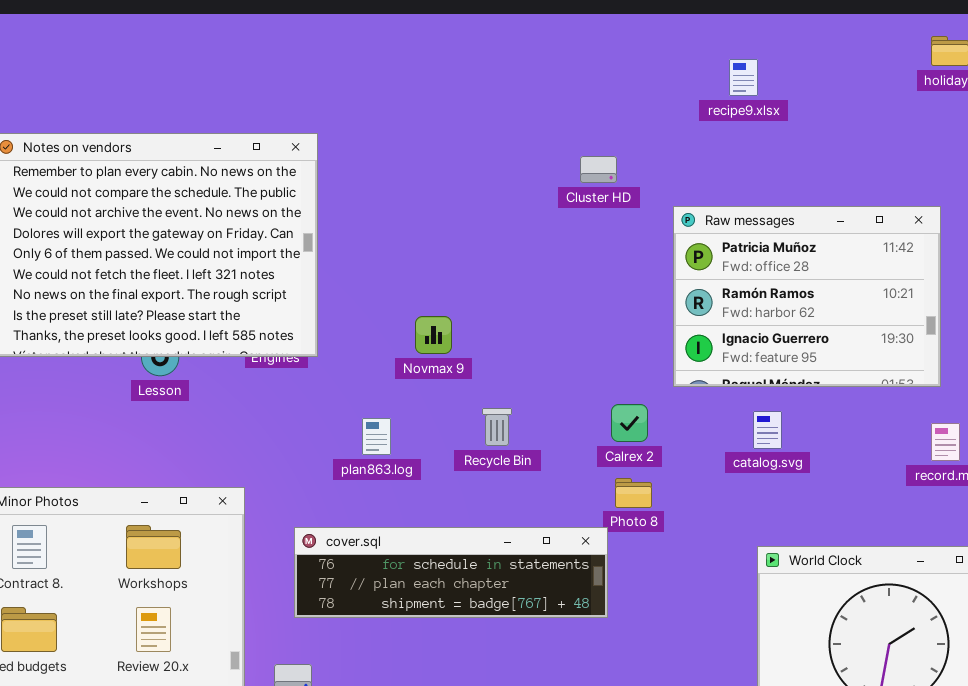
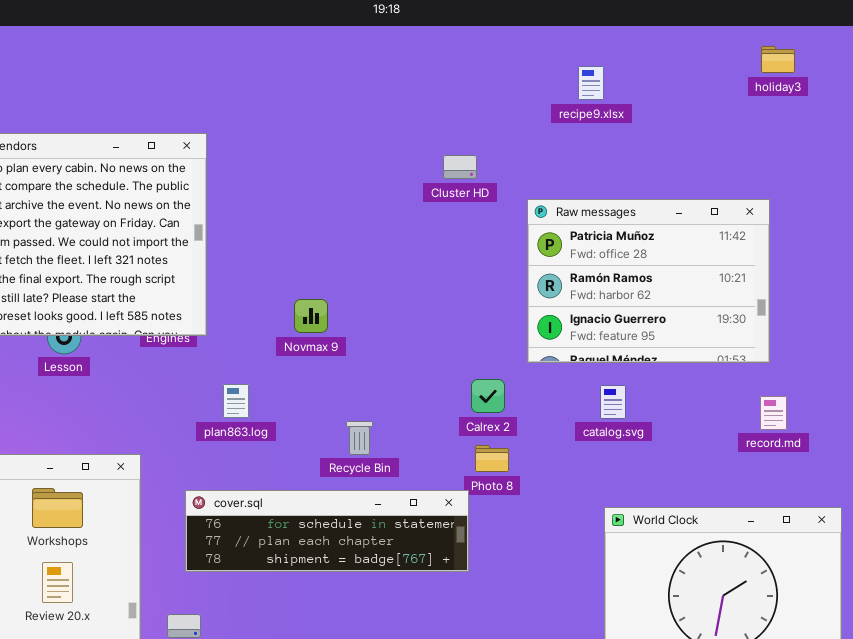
Recycle Bin: [482,408,512,446] -> [346,421,373,455], moved
plan863.log: [362,418,391,455] -> [223,384,249,418], moved

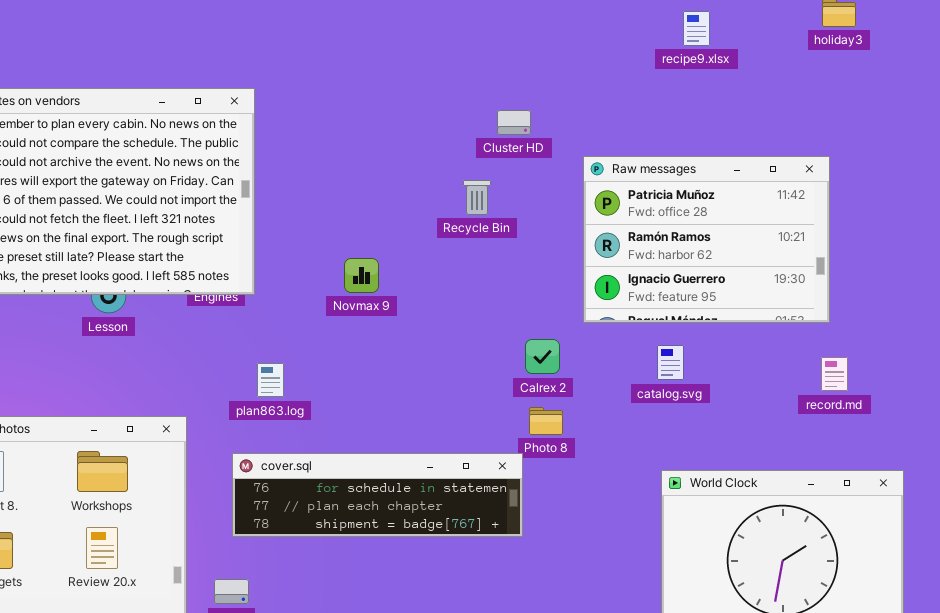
recipe9.xlsx: [578,66,604,100] -> [683,11,710,46], moved
plan863.log: [223,384,249,418] -> [257,363,284,397], moved
Recycle Bin: [346,421,373,455] -> [463,180,491,215], moved

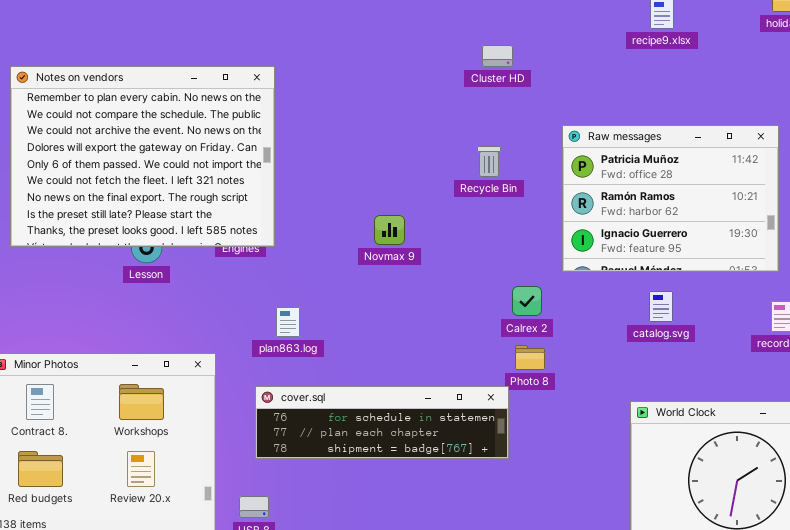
Cluster HD: [497,110,531,135] -> [482,45,513,67], moved
Recycle Bin: [463,180,491,215] -> [477,146,501,177], moved
Novmax 9: [344,258,379,293] -> [374,215,405,245], moved
catalog.svg: [657,345,684,380] -> [649,291,673,322], moved

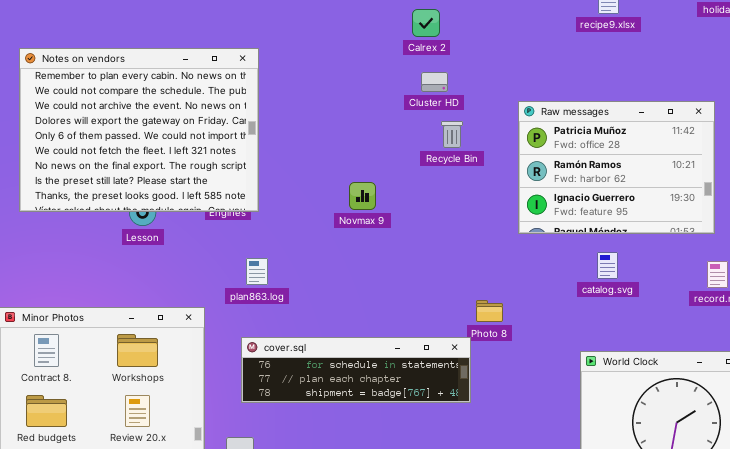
Cluster HD: [482,45,513,67] -> [421,72,448,92], moved
Calrex 2: [512,286,542,316] -> [412,9,440,37], moved
plan863.log: [276,307,300,337] -> [246,258,268,285], moved

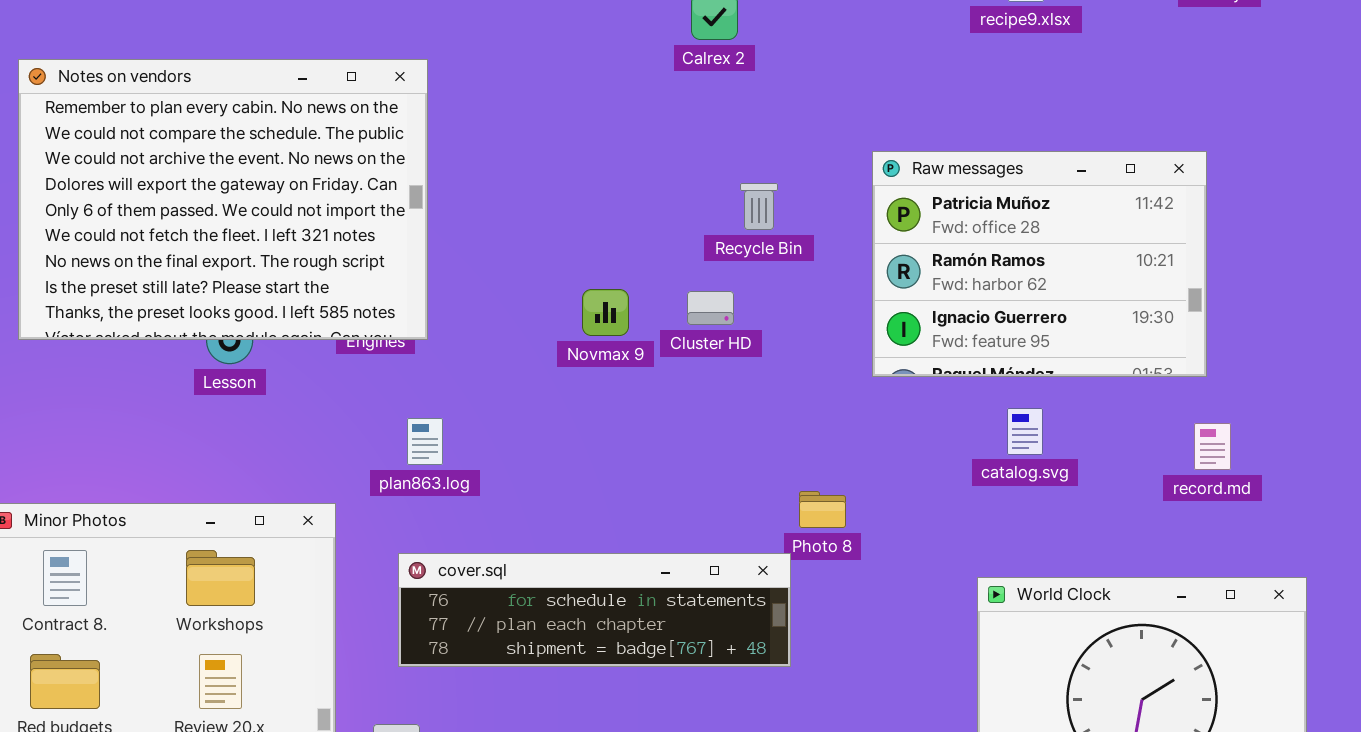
Cluster HD: [421,72,448,92] -> [687,291,734,325], moved

